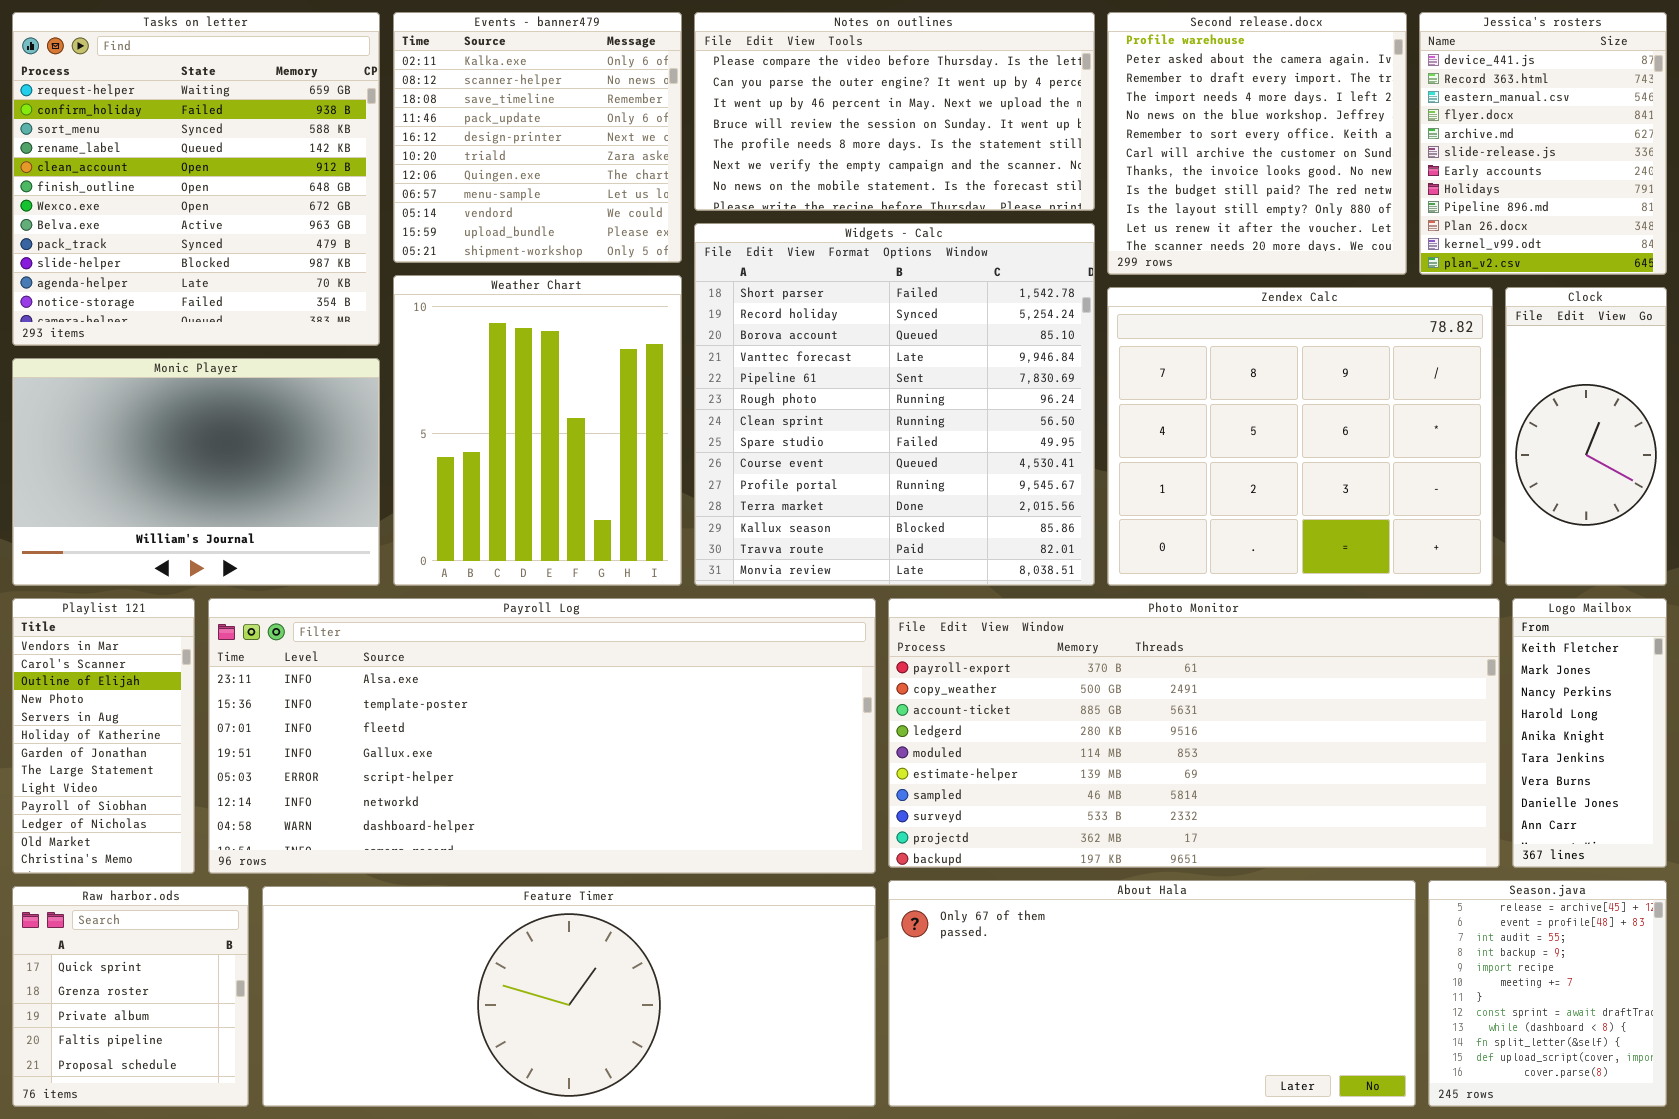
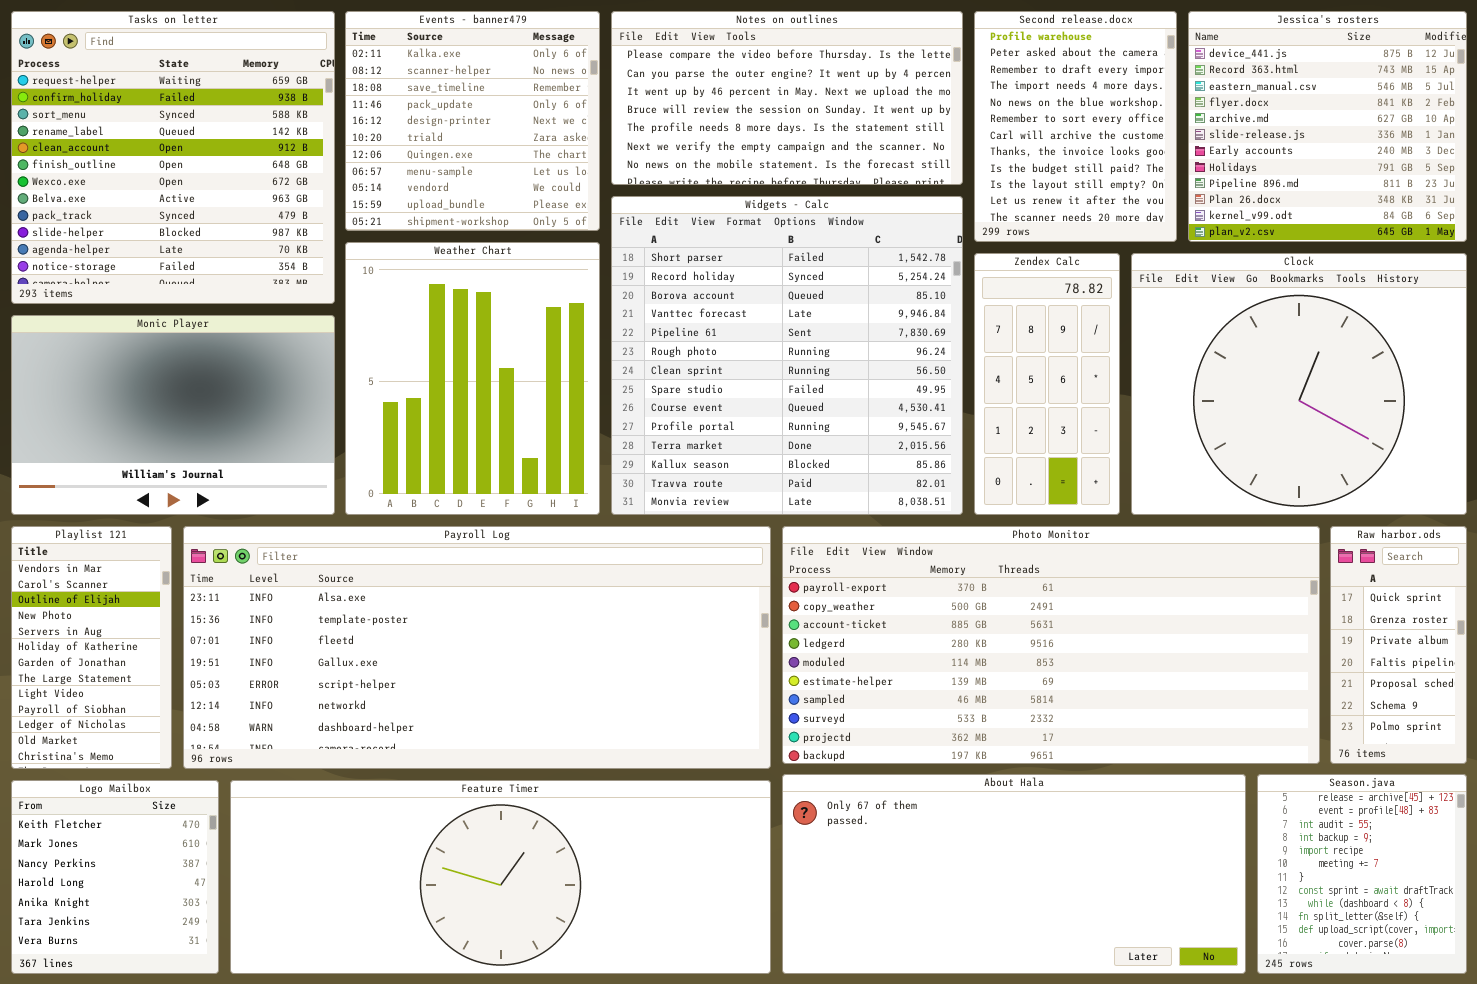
Second release.docx: [1107,12,1407,275] -> [974,11,1177,242], resized
Jessica's rosters: [1419,12,1667,275] -> [1188,11,1467,242], resized
Zendex Calc: [1107,287,1493,586] -> [974,253,1120,515], resized
Clock: [1505,287,1667,586] -> [1131,253,1467,515], resized
Logo Mailbox: [1512,598,1667,868] -> [11,780,219,974], moved, resized
Raw harbor.ods: [12,886,249,1107] -> [1330,526,1467,764], moved, resized

